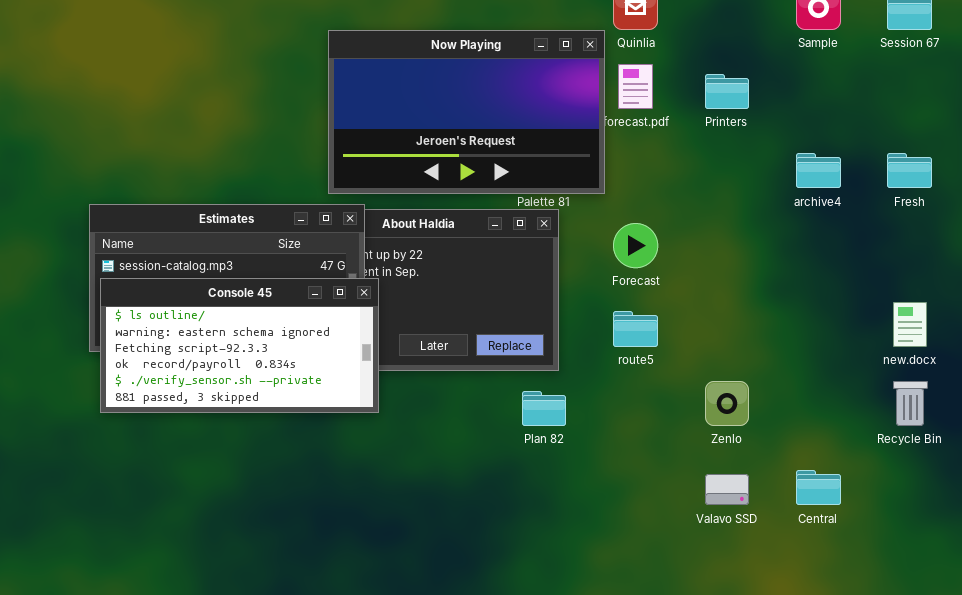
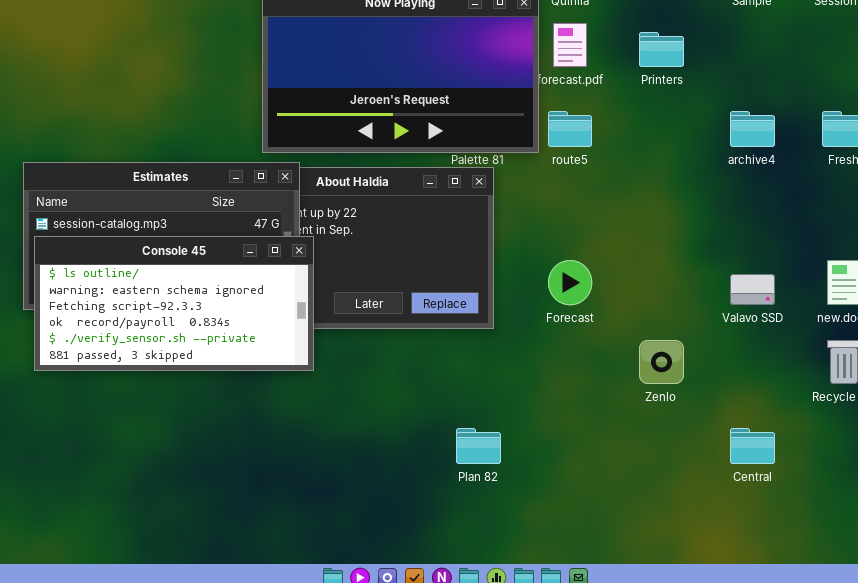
Forecast: [613,223,658,268] -> [548,260,592,305], moved
route5: [613,311,658,347] -> [548,111,592,147], moved
Plan 82: [522,391,566,426] -> [456,428,501,464], moved
Valavo SSD: [705,474,749,505] -> [730,274,775,305], moved

